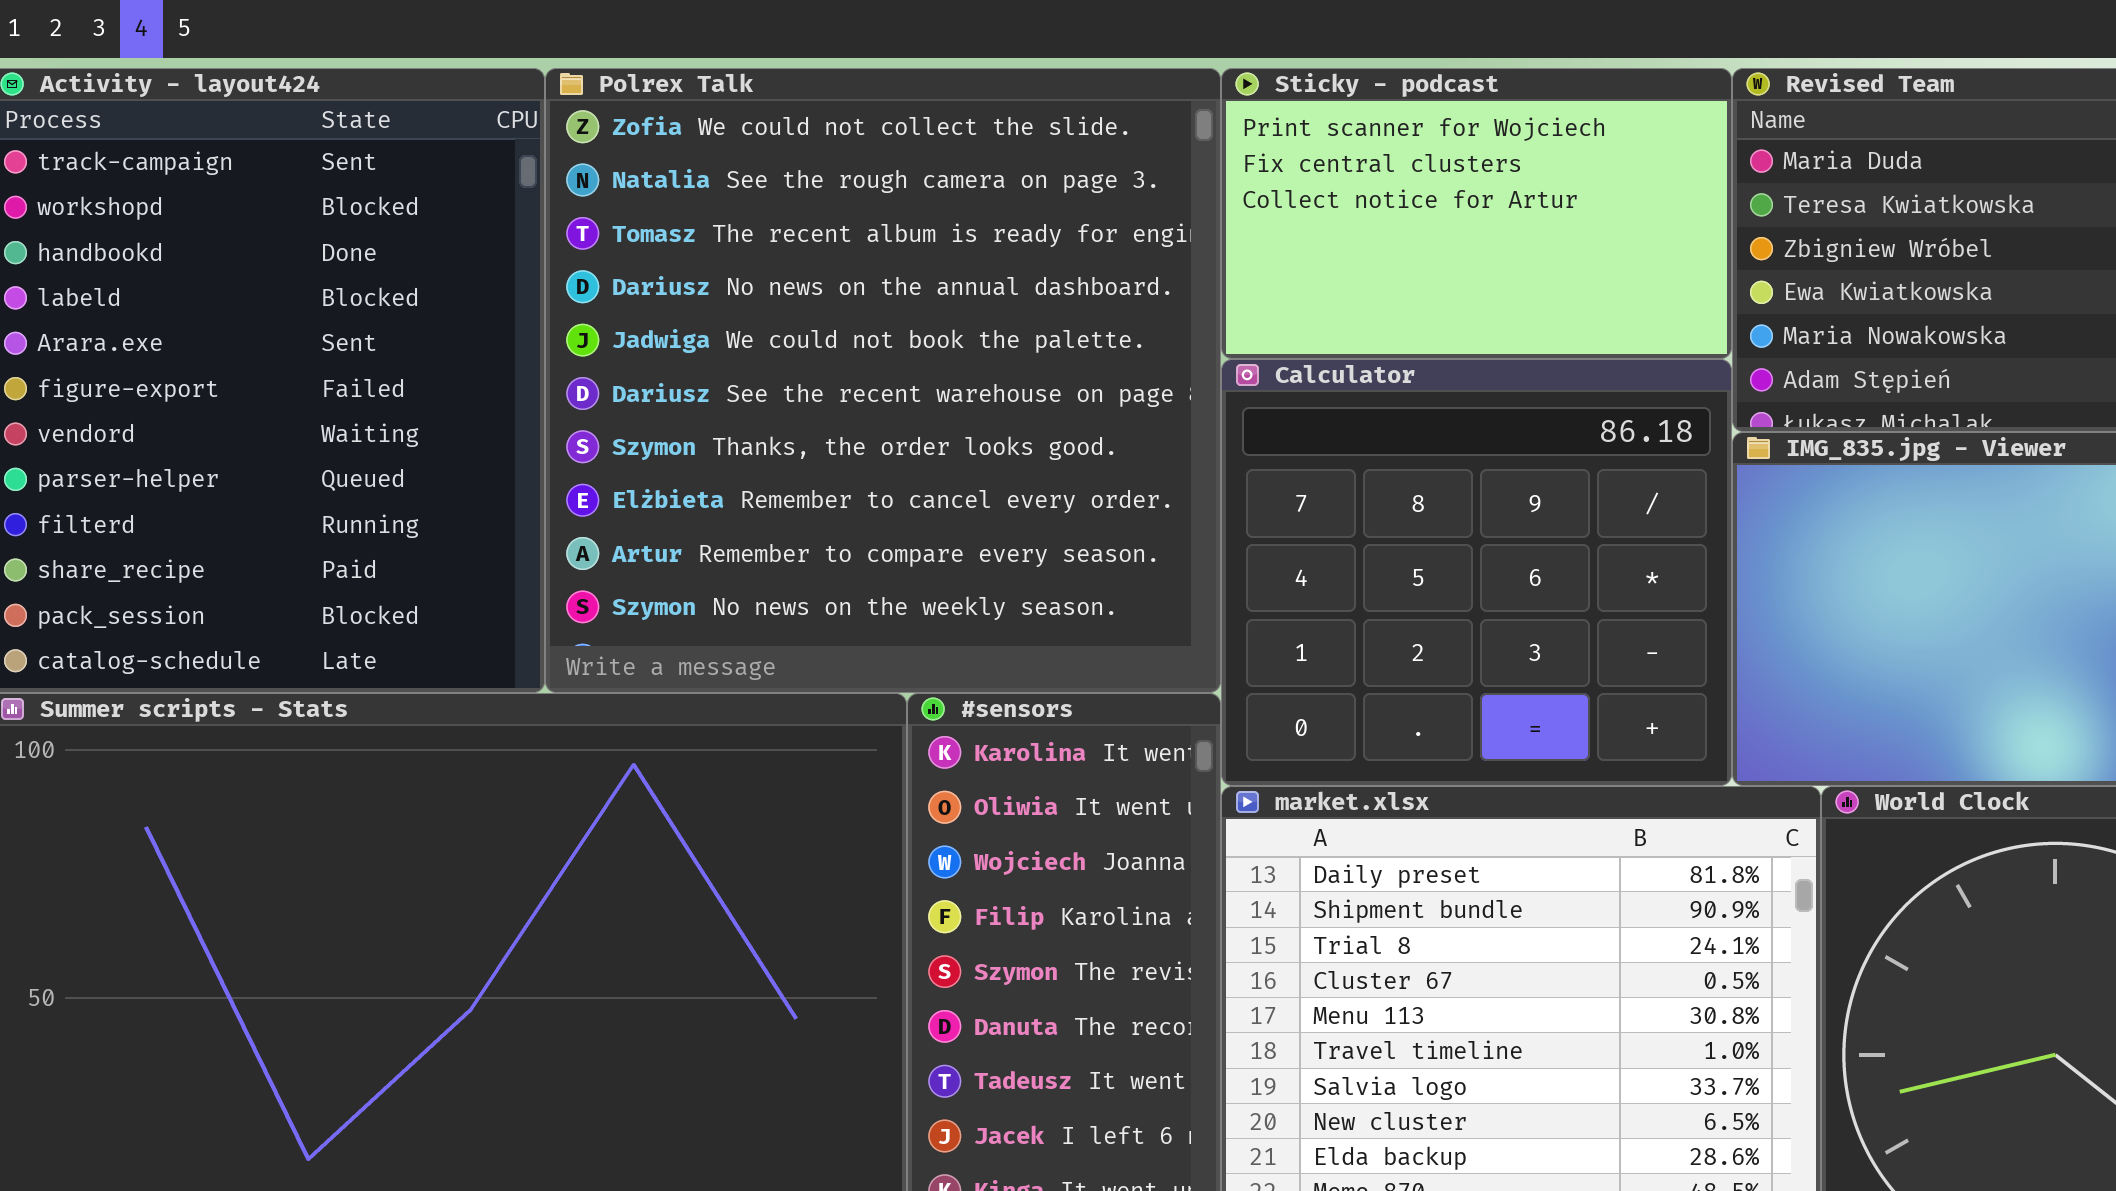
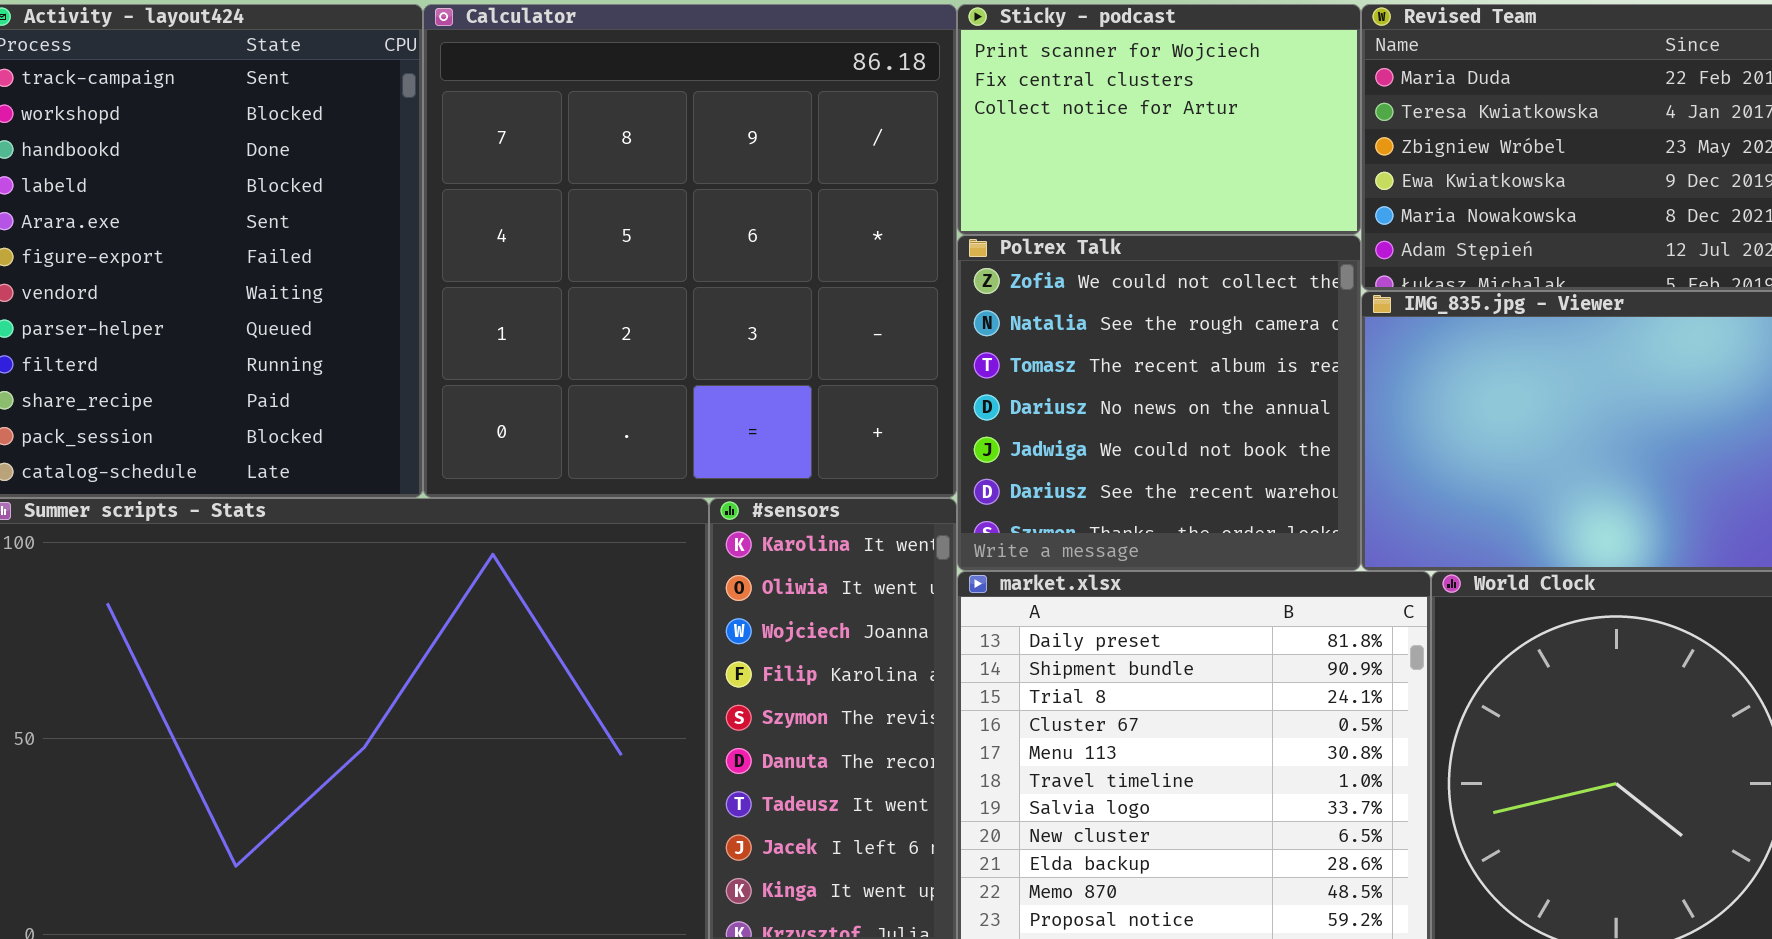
Polrex Talk: [545,68,1221,693] -> [957,235,1361,571], moved, resized
Calculator: [1221,359,1732,786] -> [423,4,957,498], moved, resized

